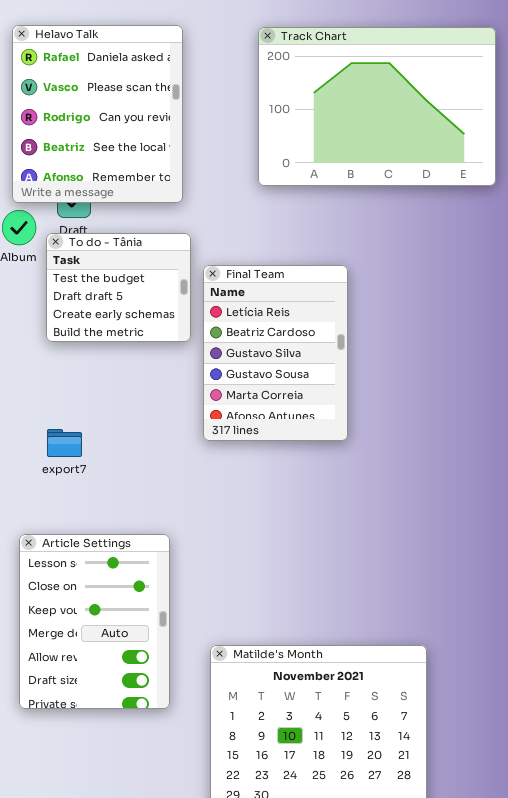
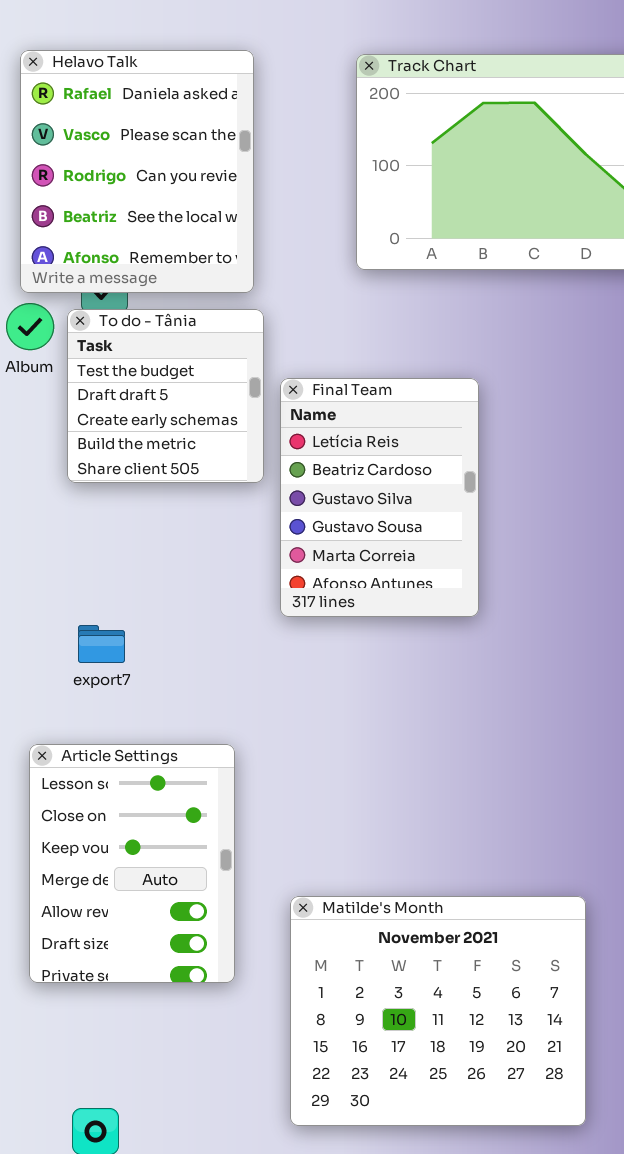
To do - Tânia: [46,233,191,342] -> [67,309,264,483], resized
export7: [47,429,82,457] -> [78,625,125,663], moved

